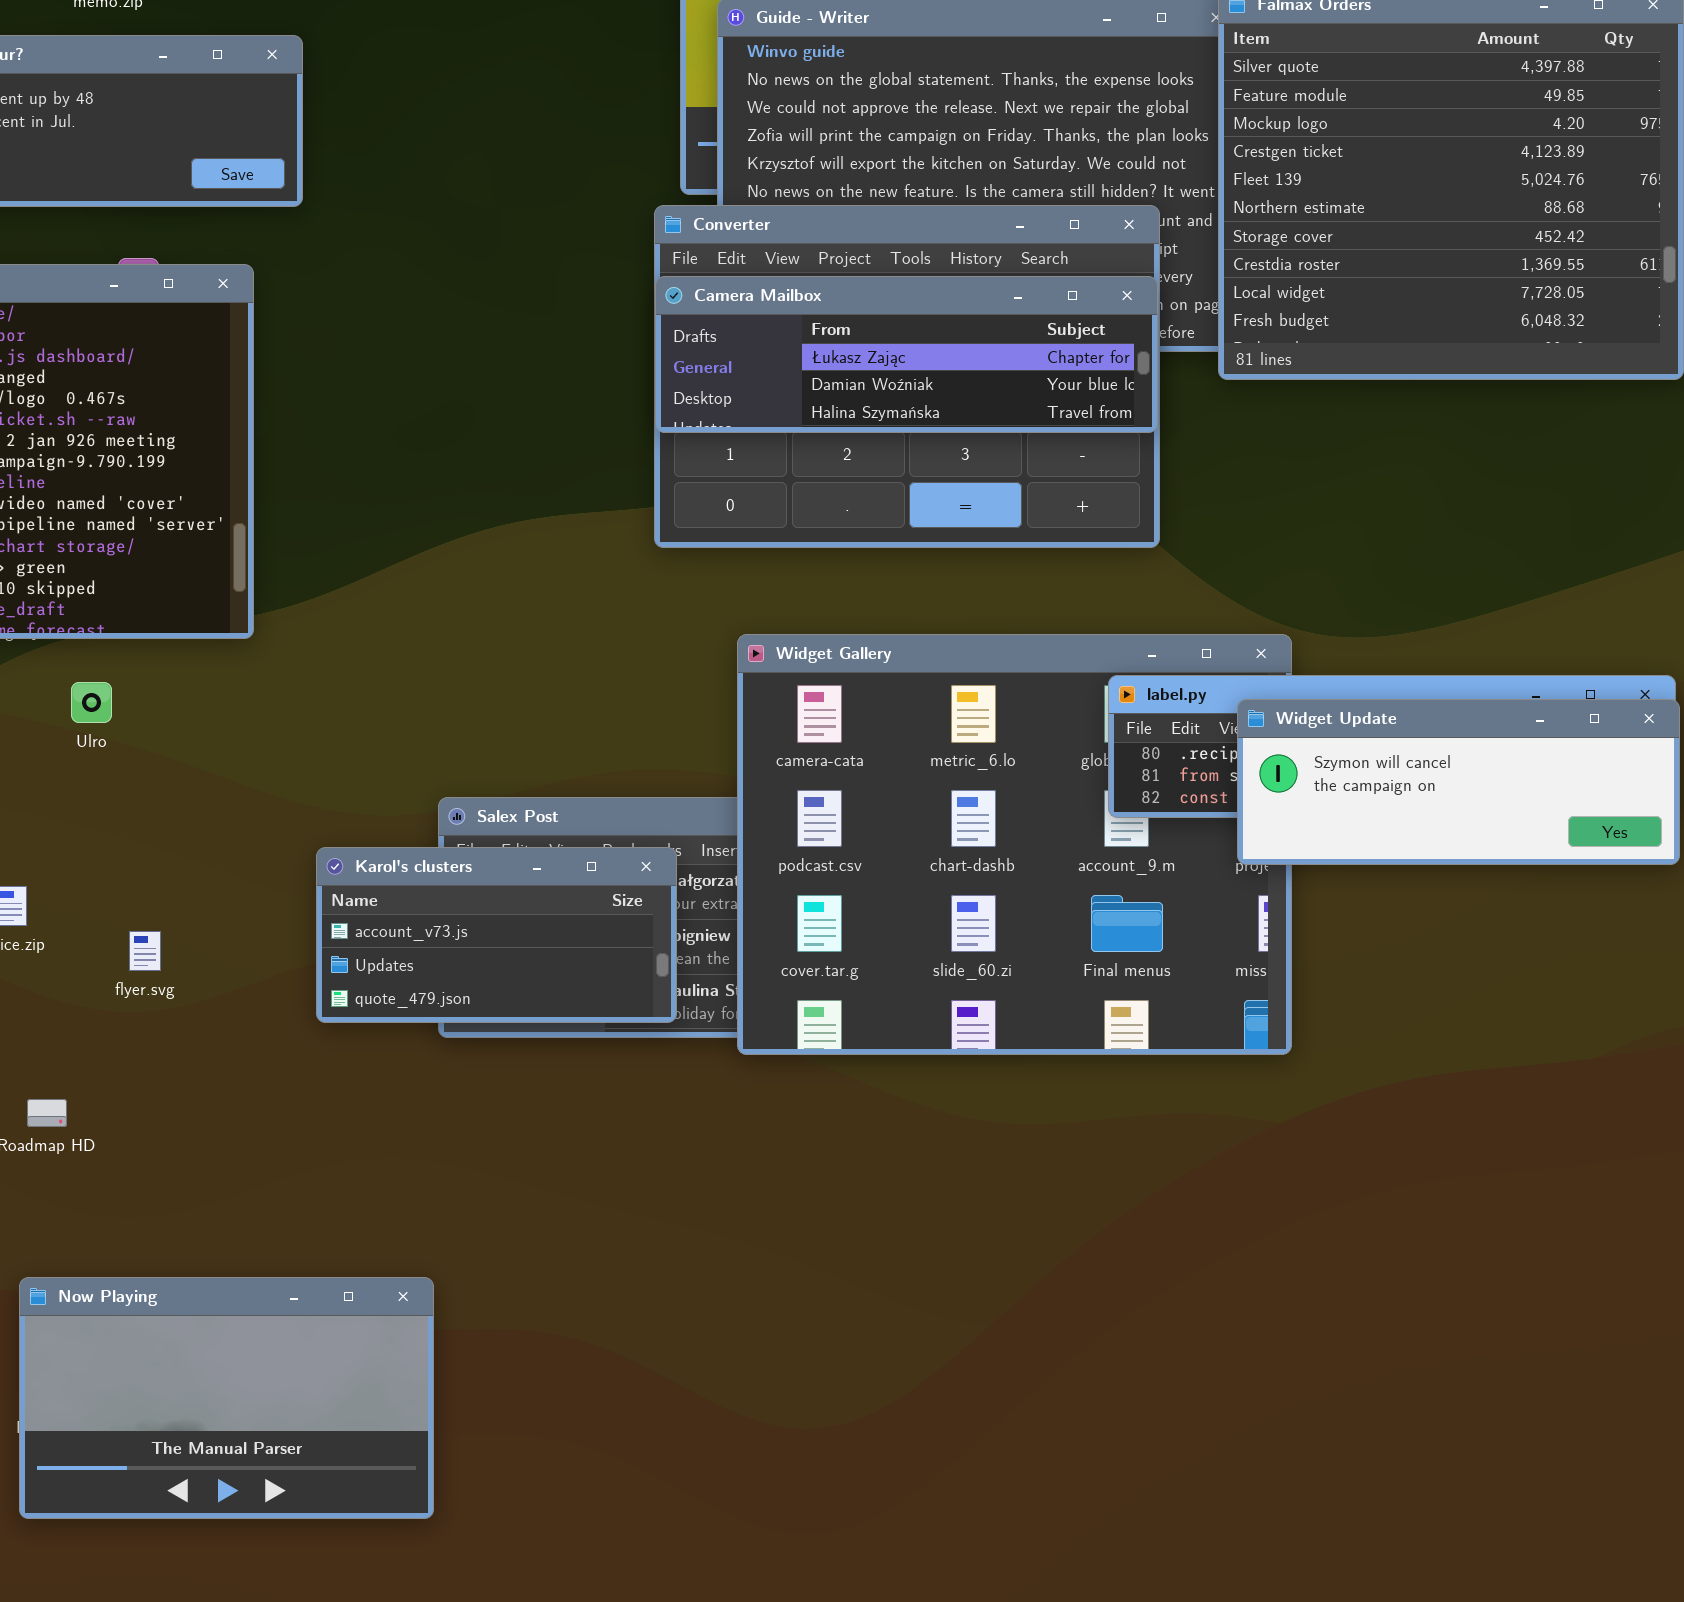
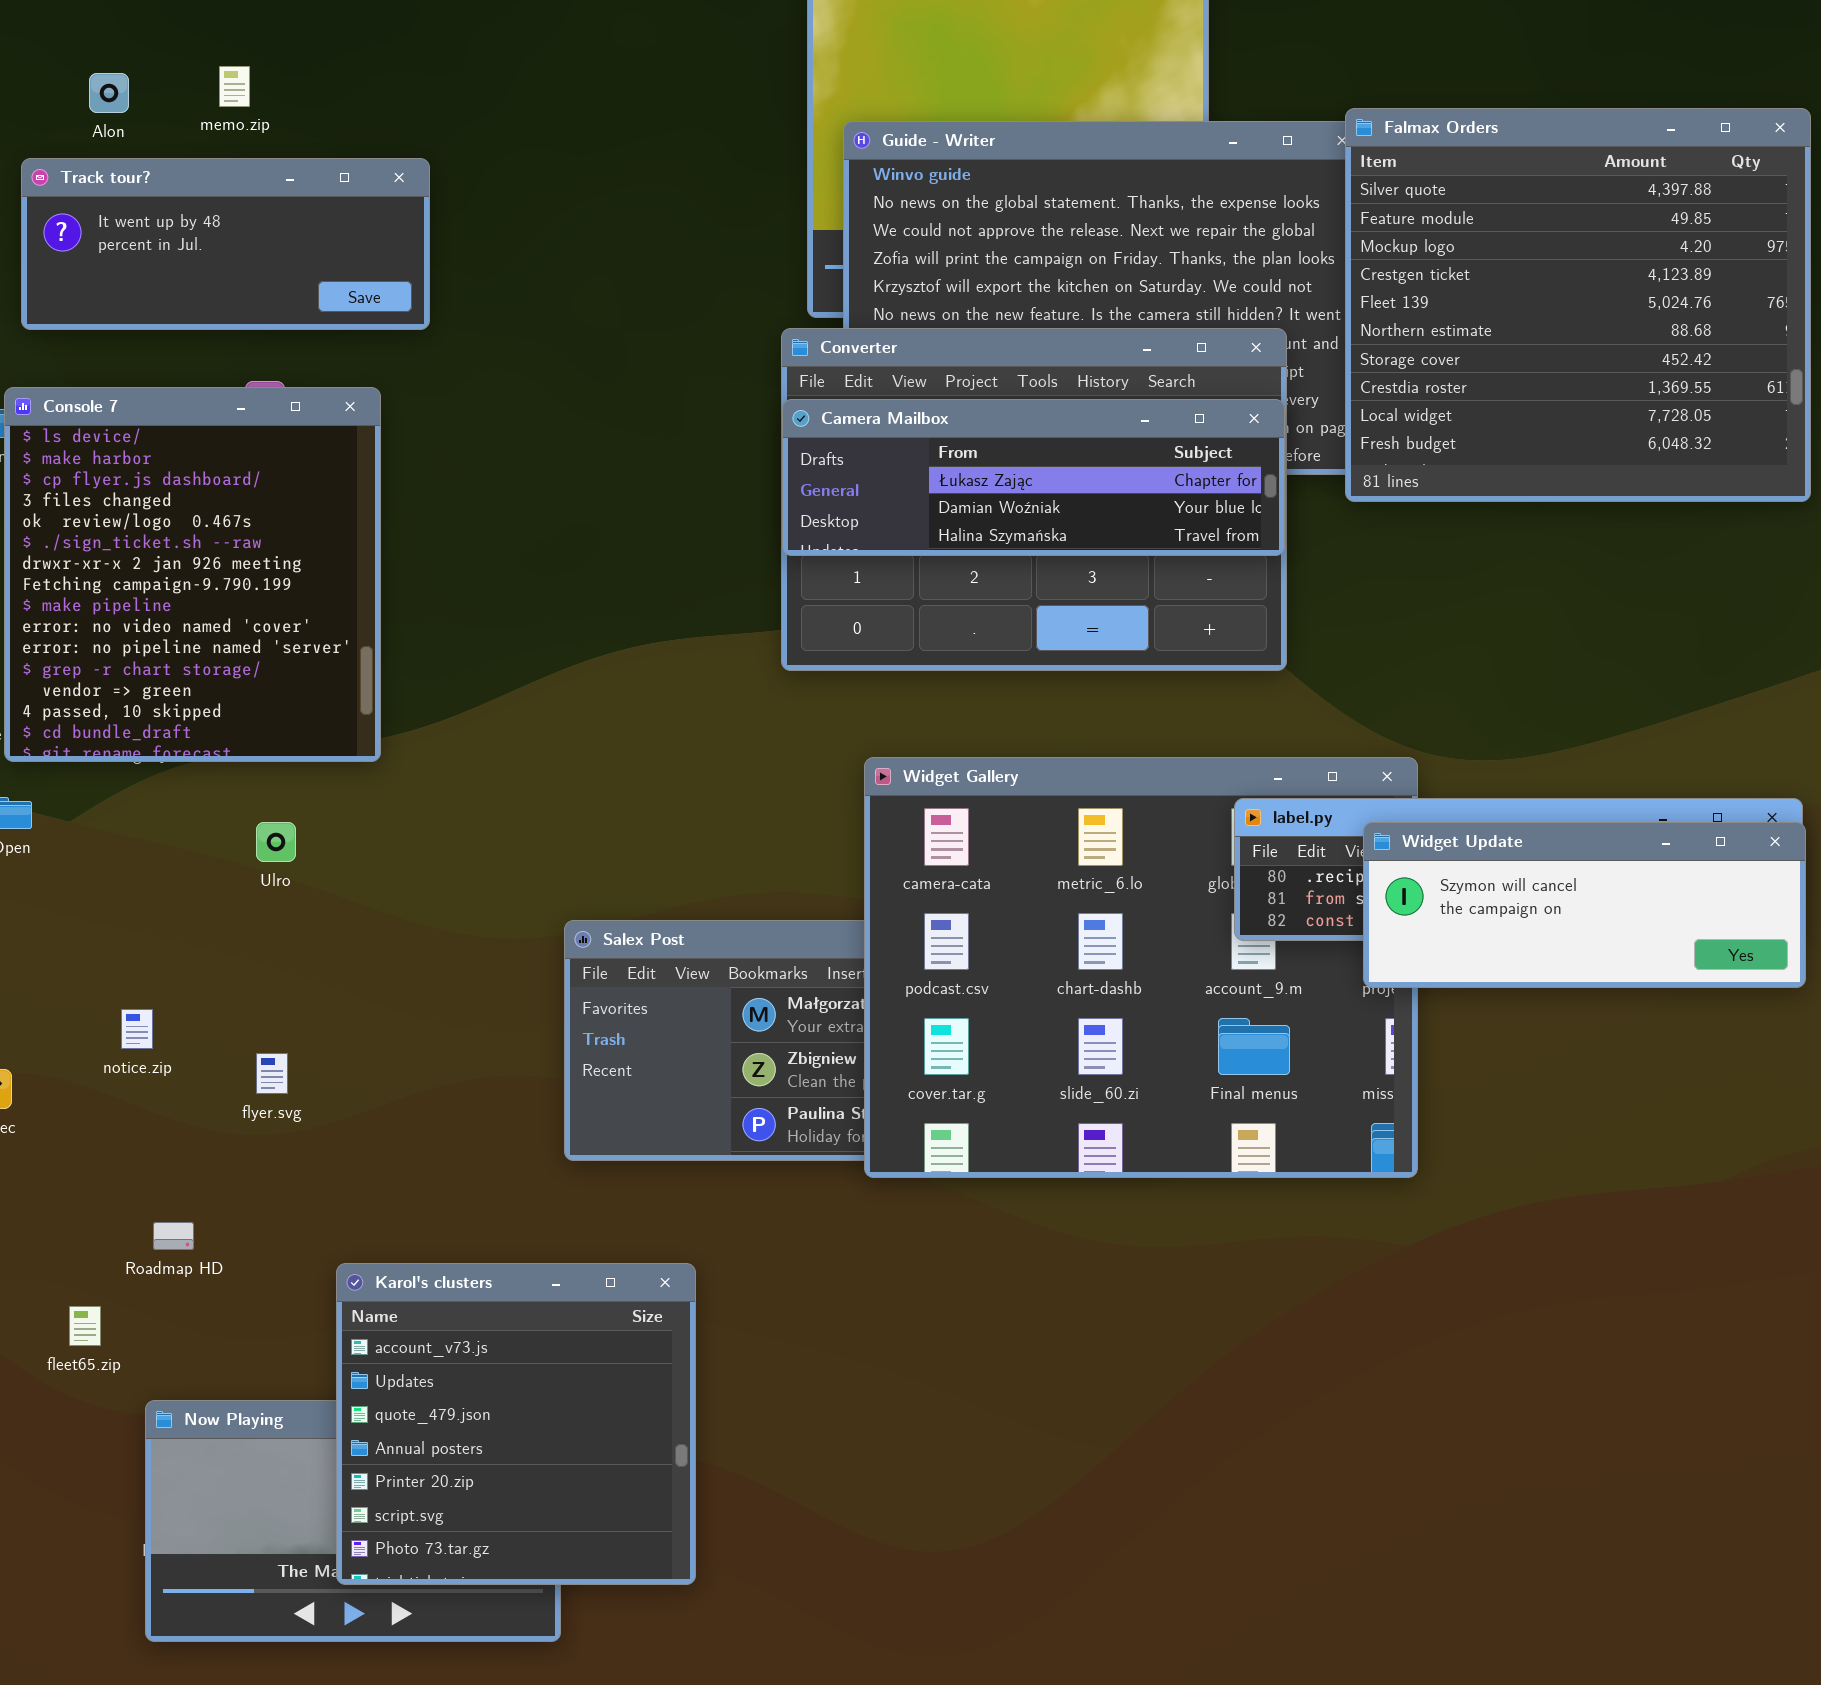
Ulro: [71,682,112,723] -> [256,822,296,862], moved
Karol's clusters: [316,847,677,1023] -> [336,1263,696,1585], moved, resized

